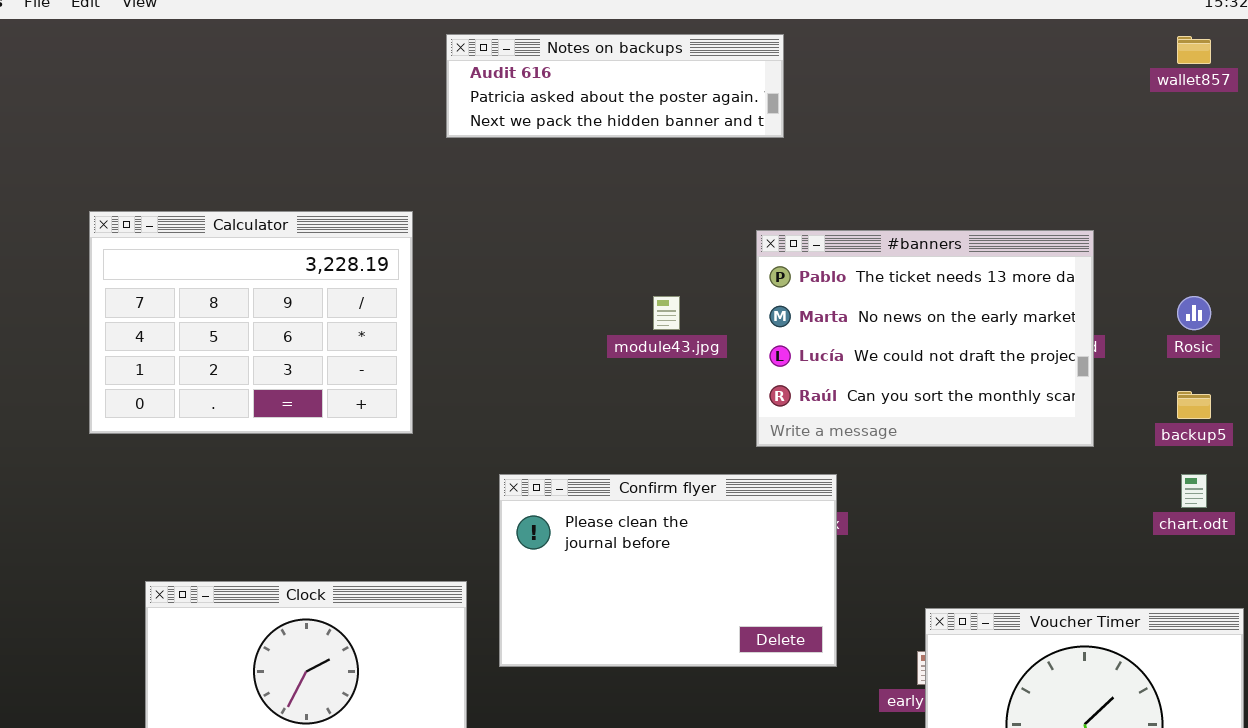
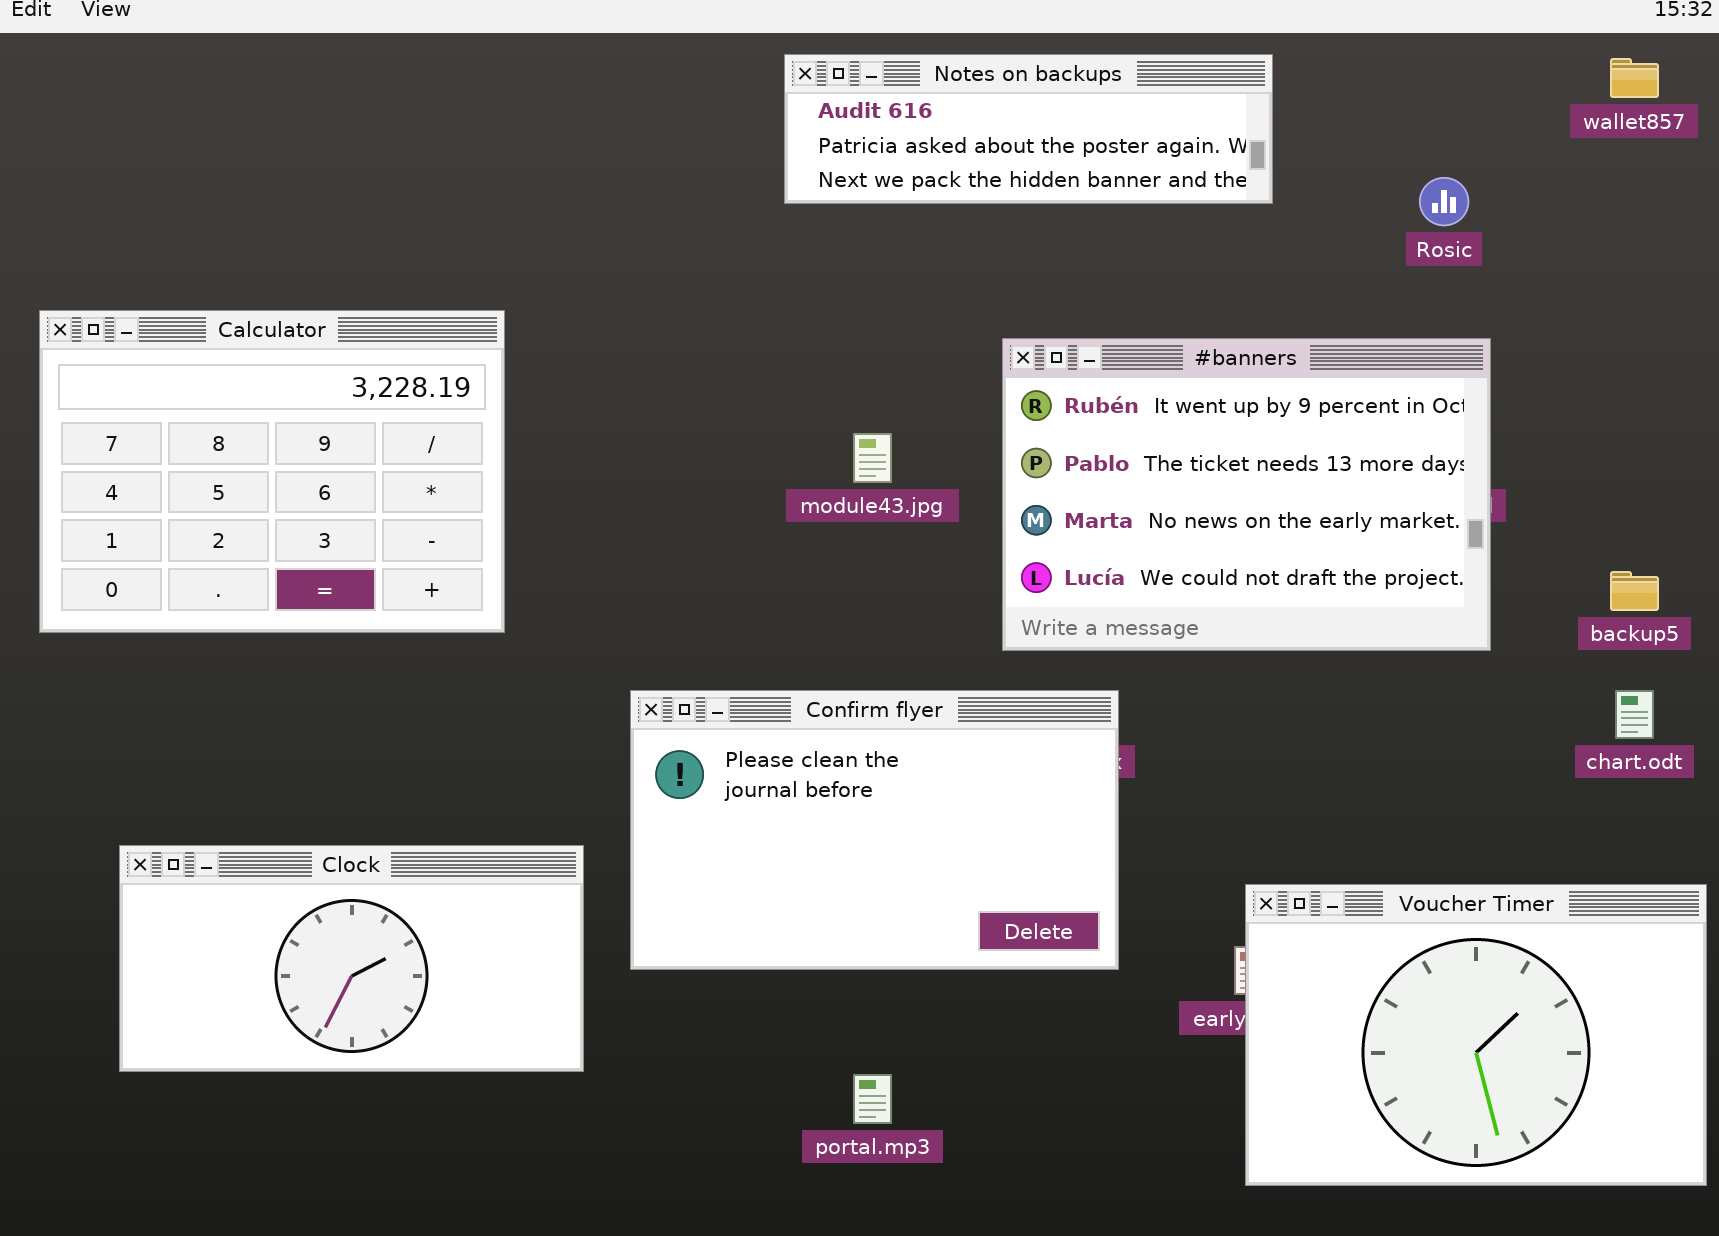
Notes on backups: [446,34,784,138] -> [784,54,1273,204], moved
#banners: [756,230,1094,447] -> [1002,338,1491,651], scrolled up 1 row
Rosic: [1177,296,1211,330] -> [1419,177,1469,226], moved

